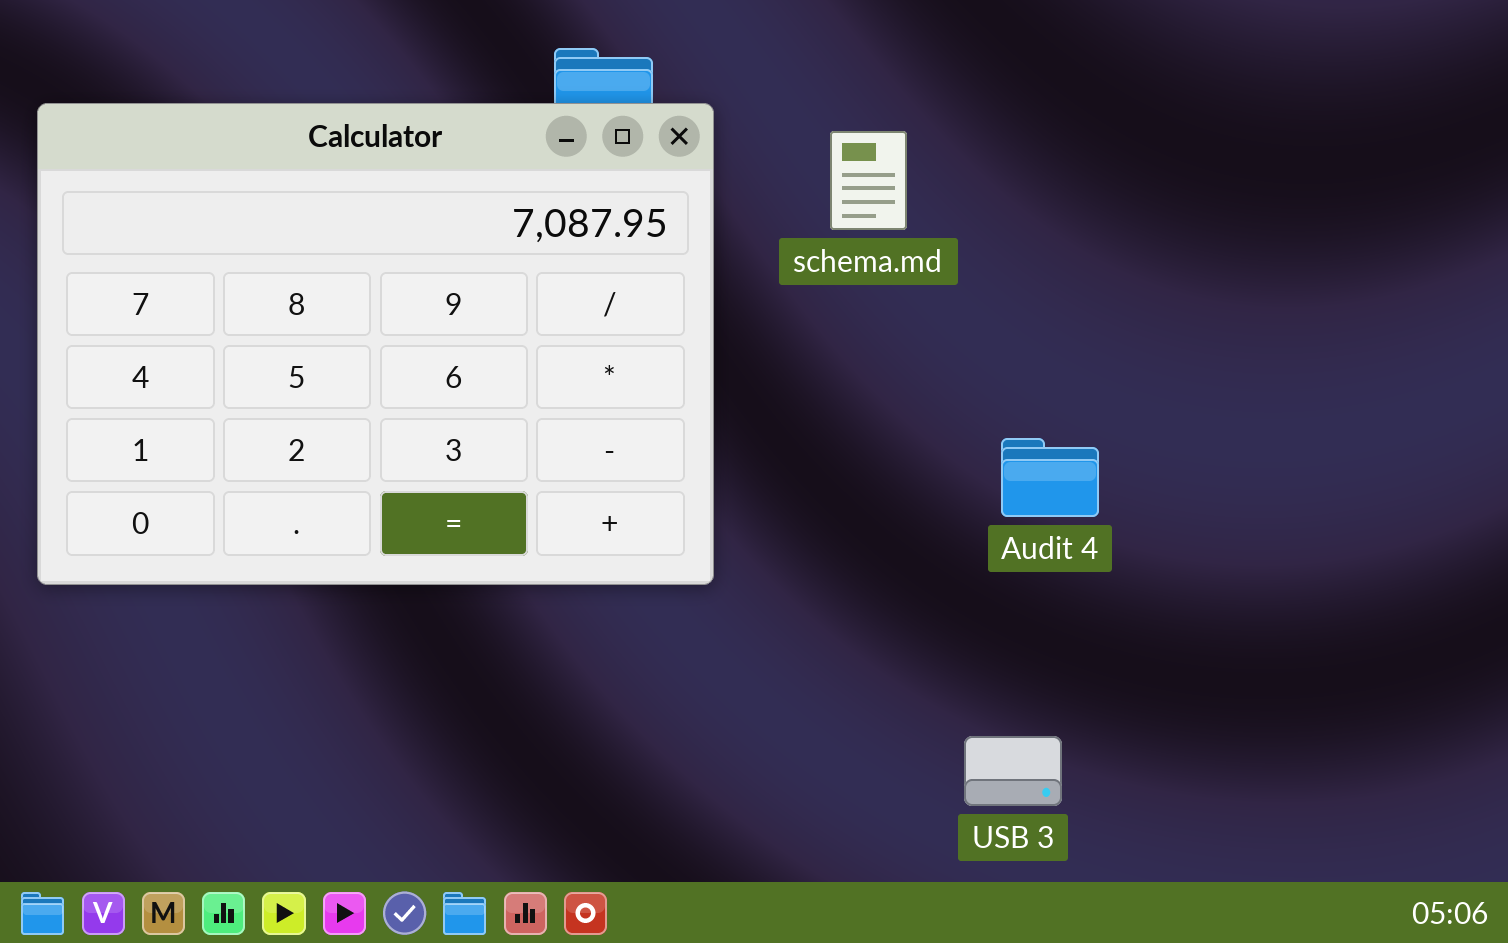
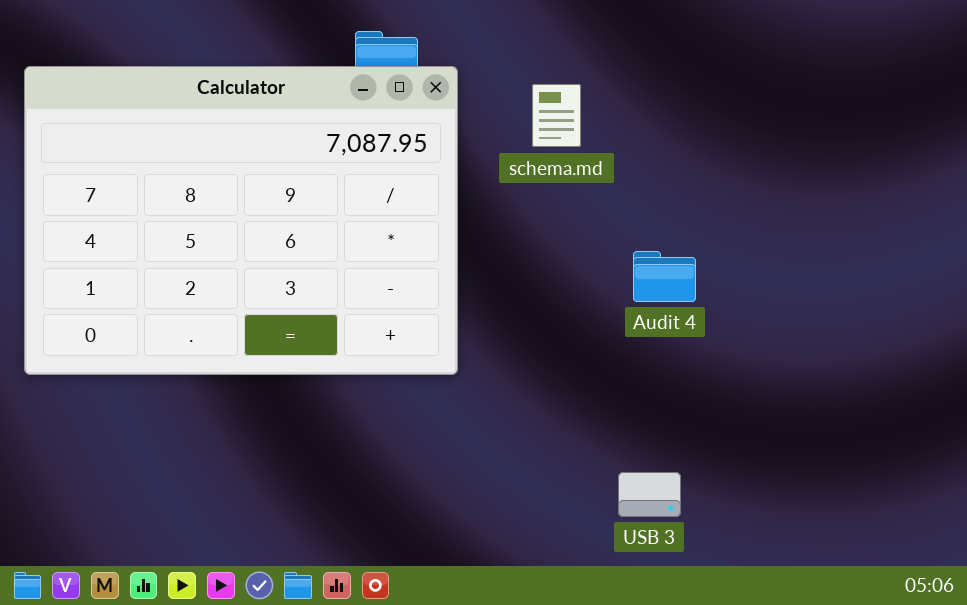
Audit 4: [1001,438,1099,517] -> [633,251,696,302], moved

